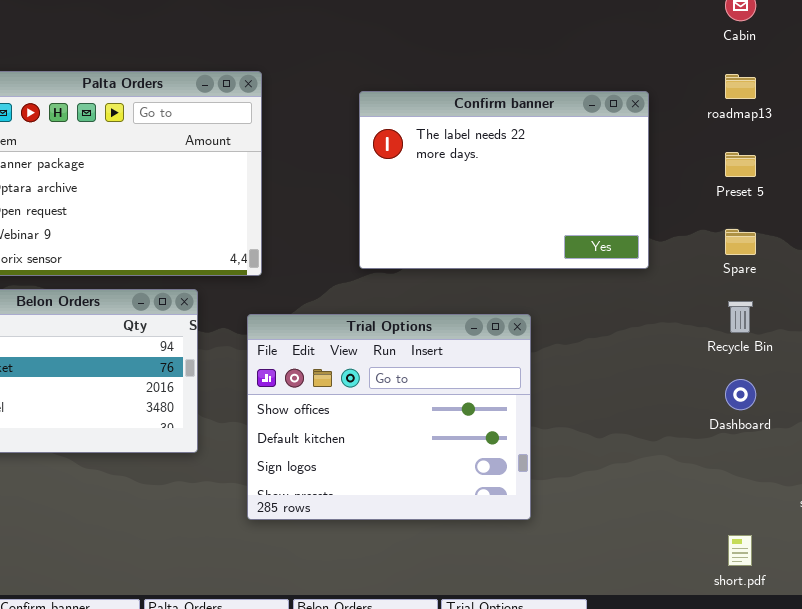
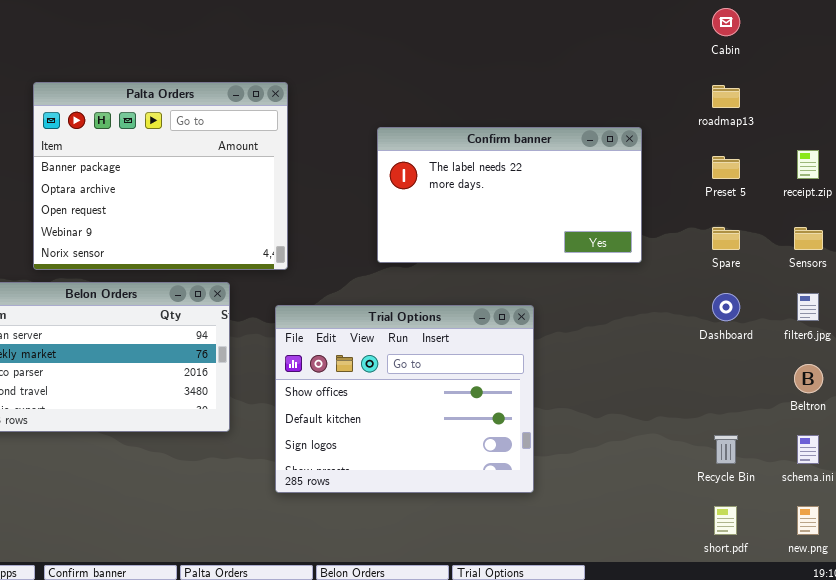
Confirm banner: [359,91,649,269] -> [377,127,642,263], resized
Recycle Bin: [728,301,753,333] -> [714,435,738,464], moved
Dashboard: [725,379,756,410] -> [712,293,740,321], moved

